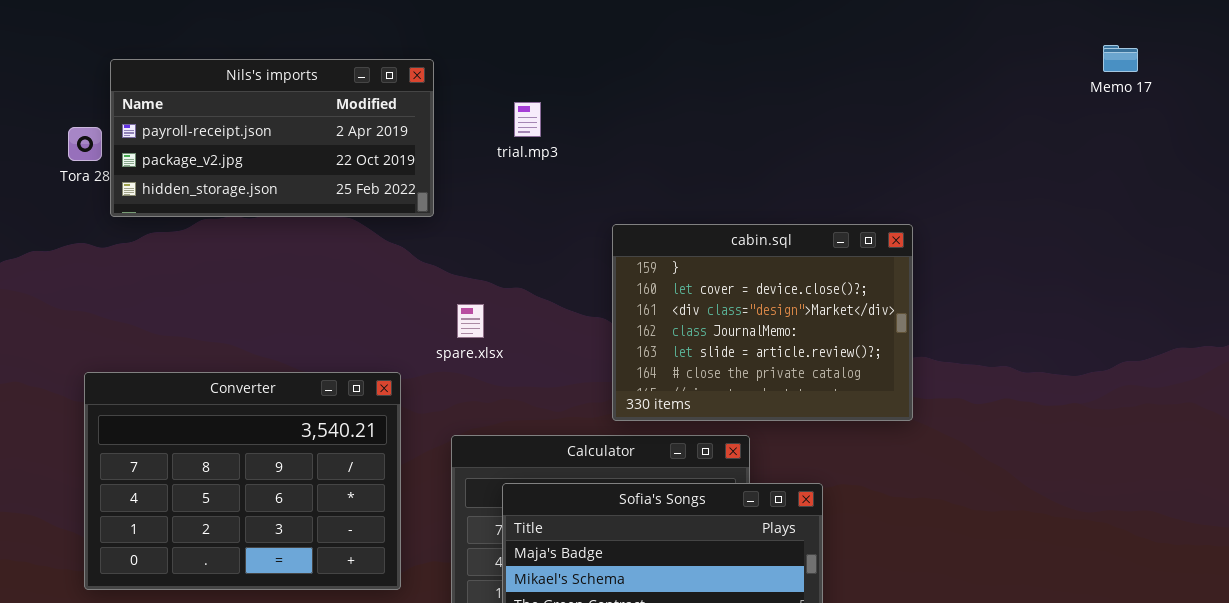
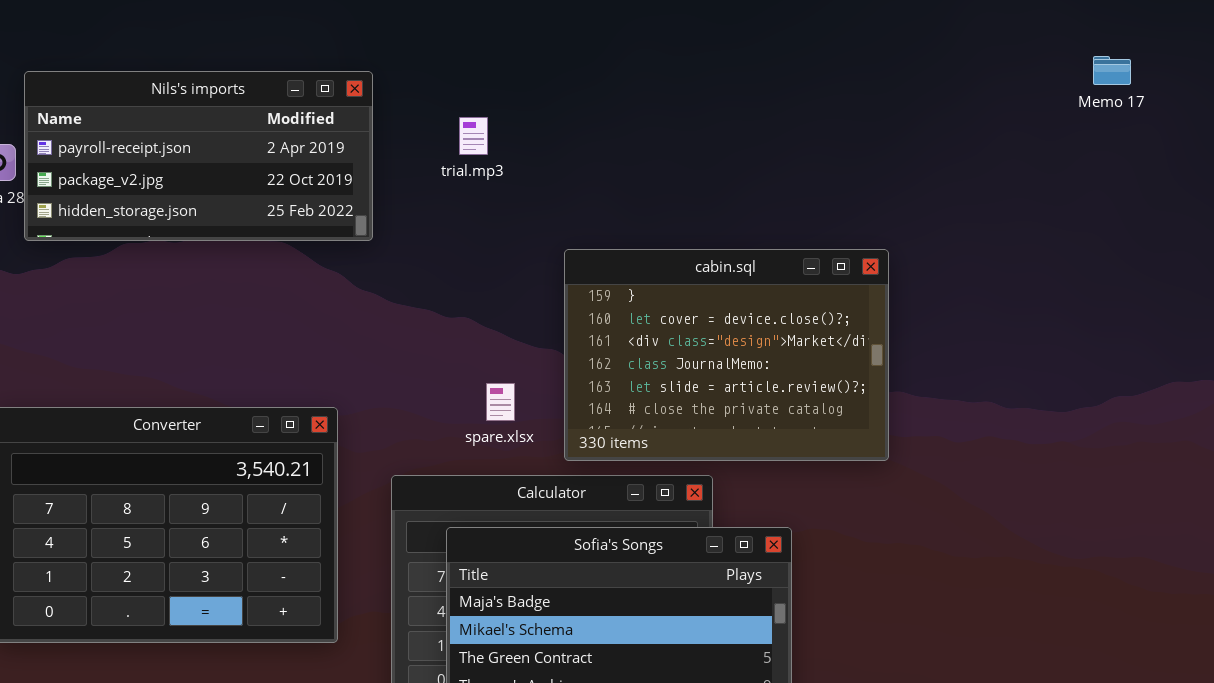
spare.xlsx: [457,304,484,338] -> [486,383,515,421], moved

